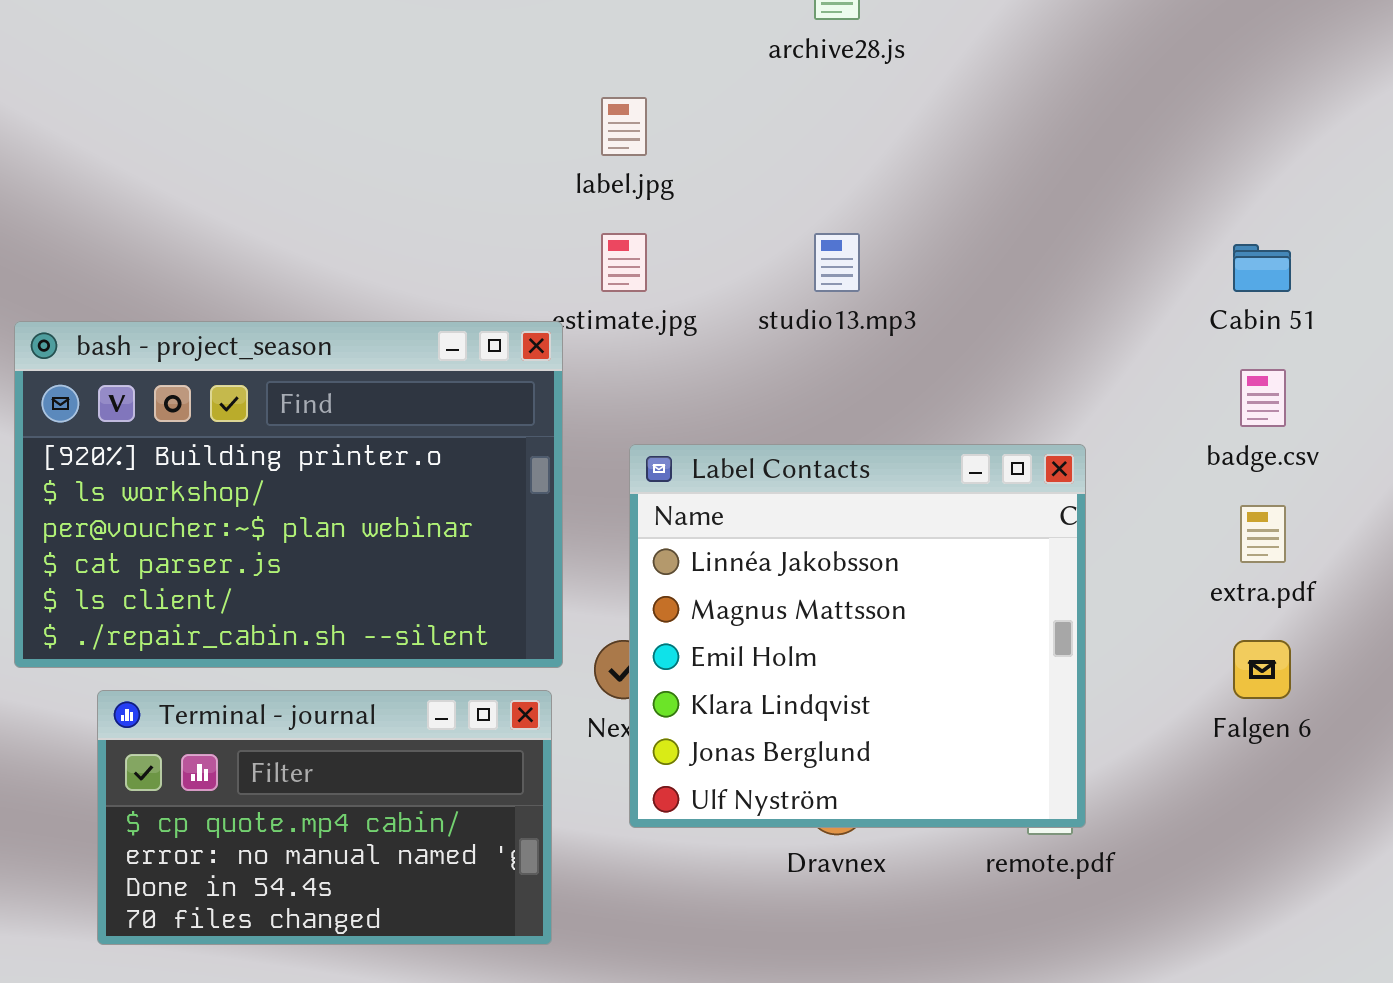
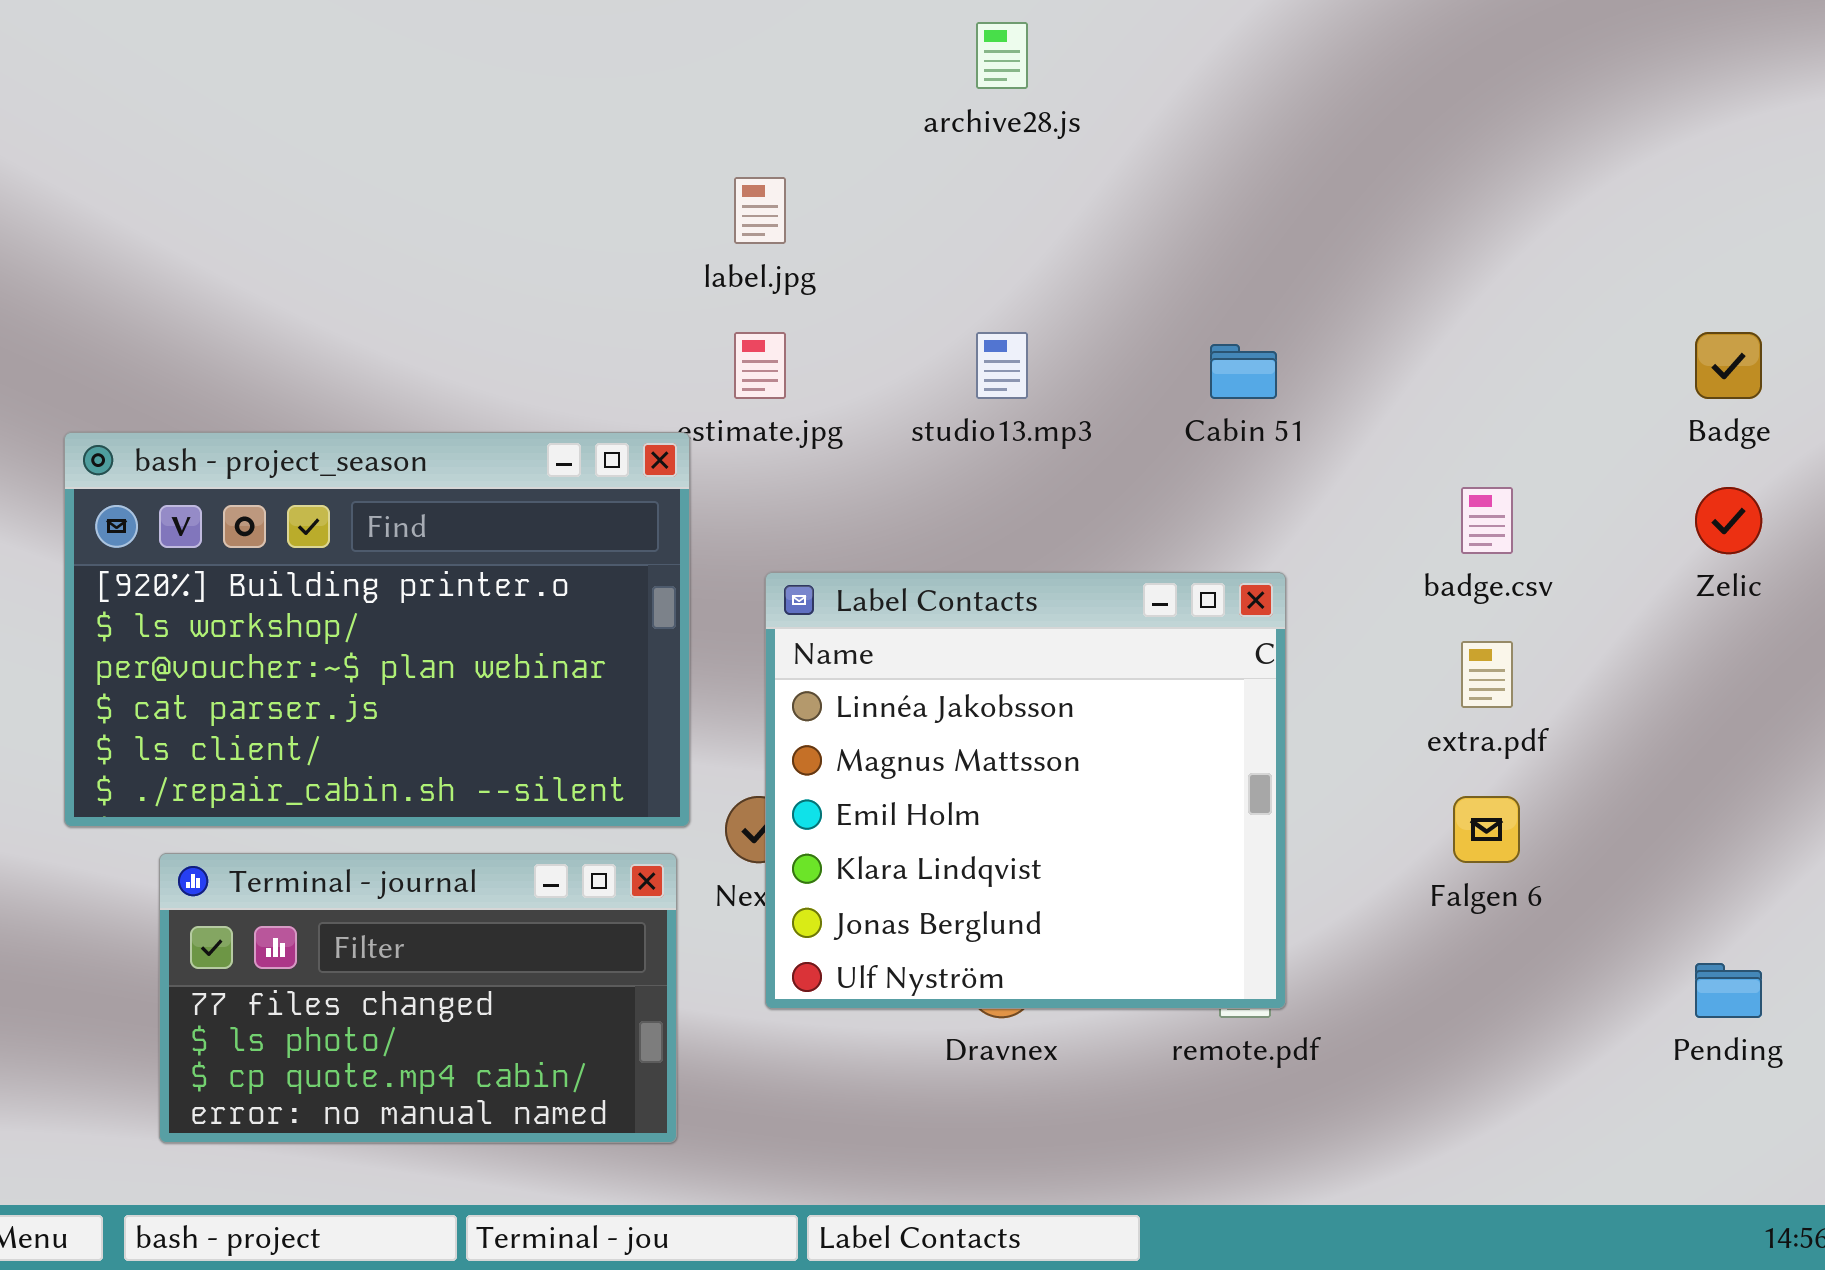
Cabin 51: [1233,244,1291,292] -> [1210,344,1277,399], moved
Terminal - journal: [97,690,552,945] -> [159,853,677,1143], scrolled up 2 rows

